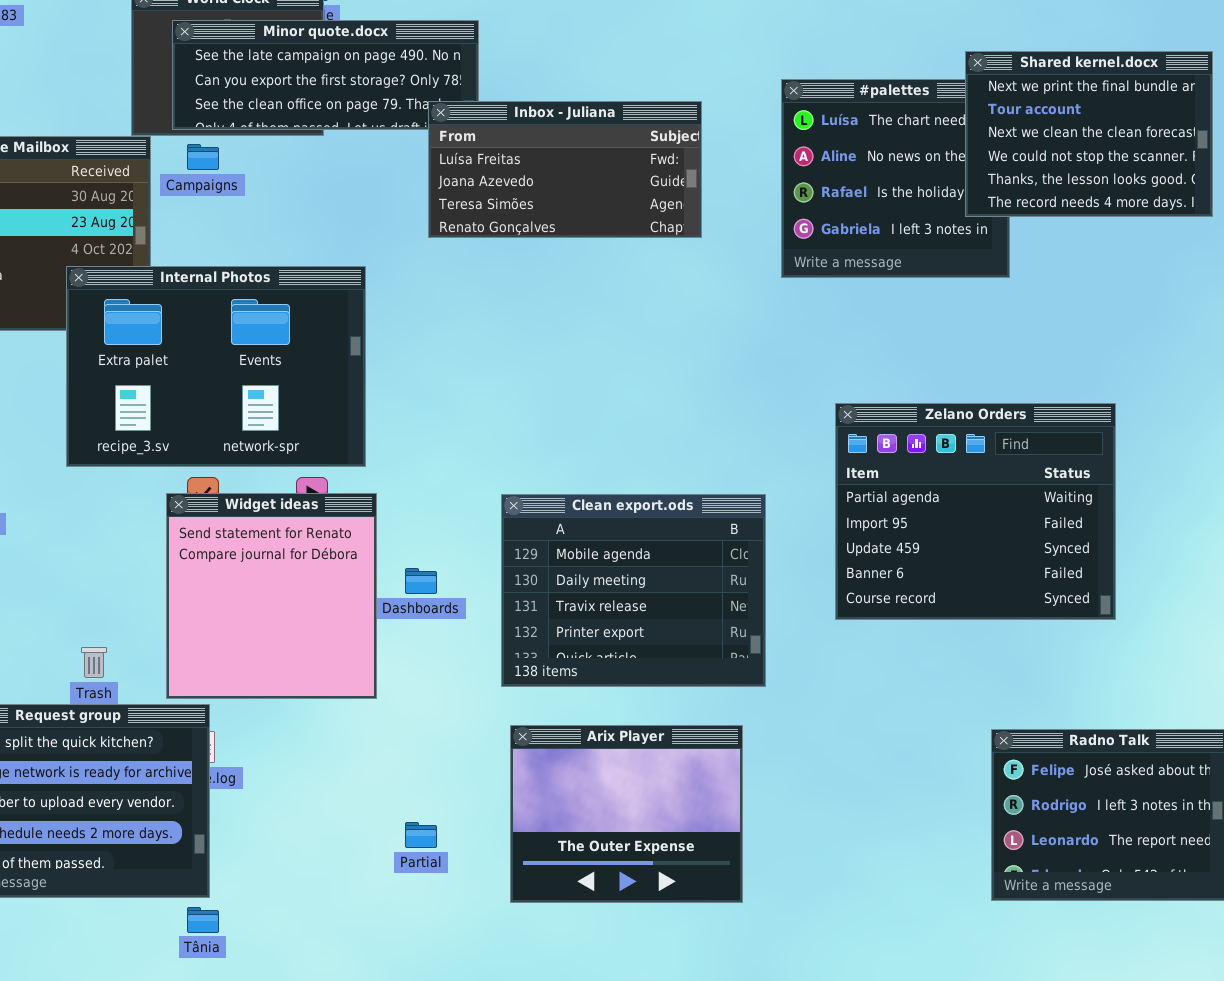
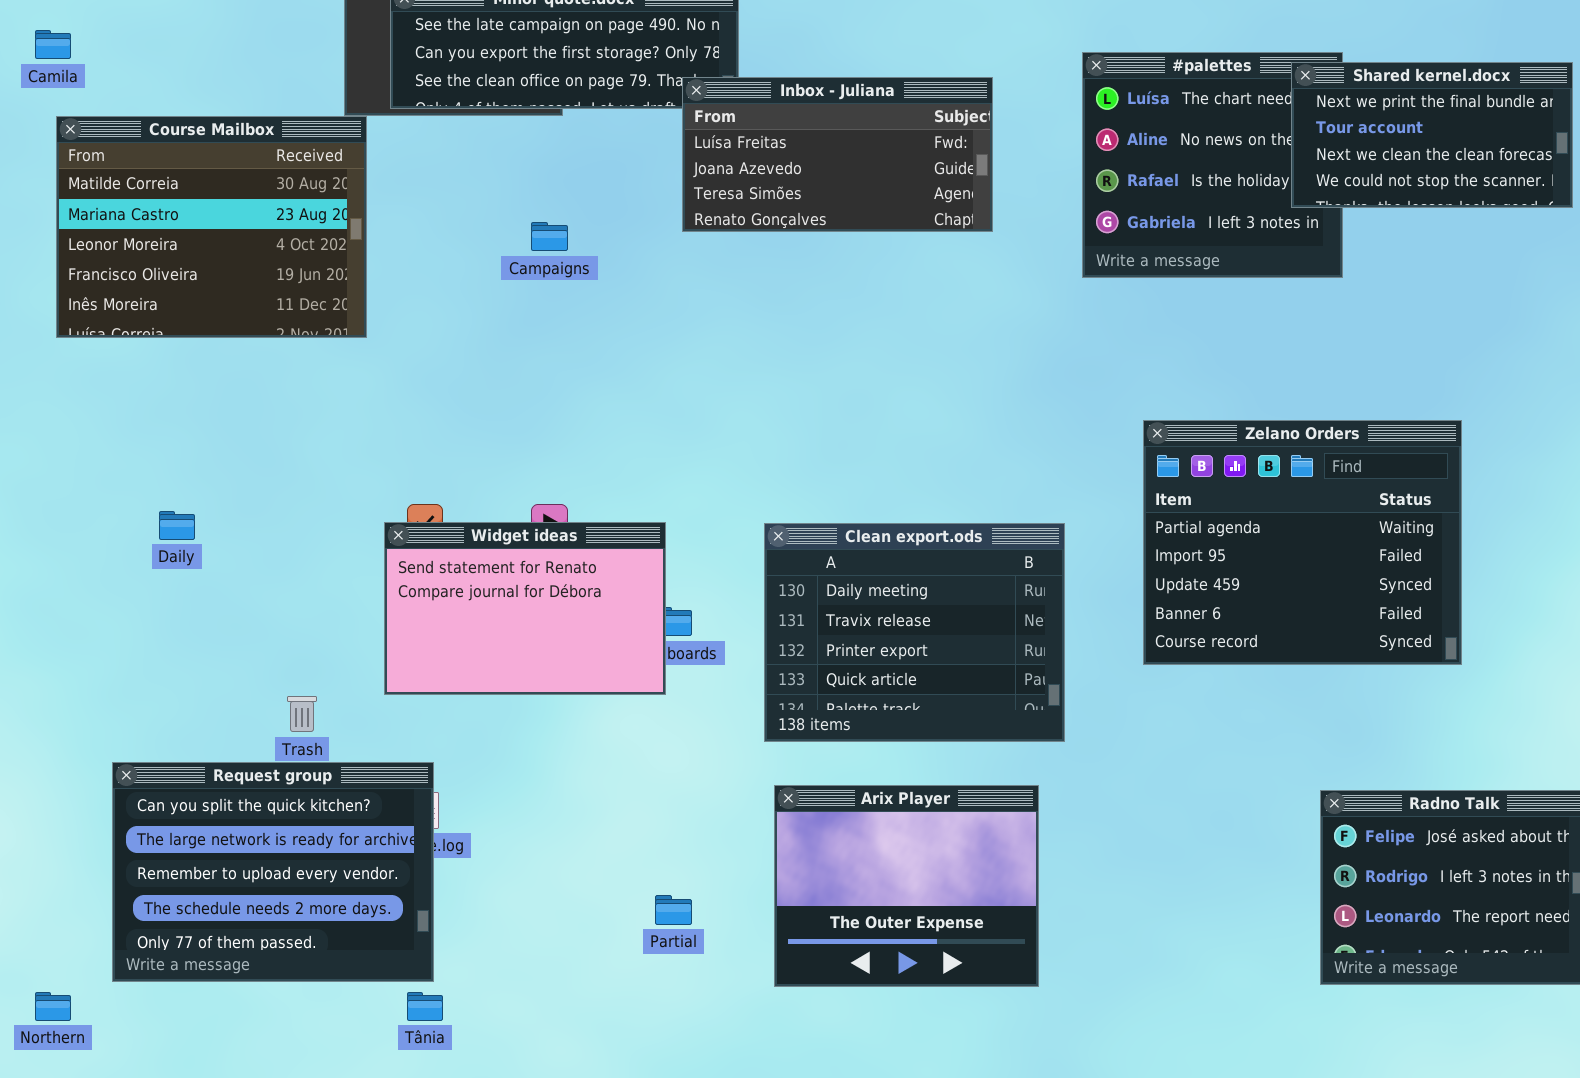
Shared kernel.docx: [965,51,1213,217] -> [1291,62,1573,208], resized
Campaigns: [187,144,219,170] -> [531,222,568,251], moved
Internal Photos: [66,266,366,467] -> none, closed
Widget ideas: [166,493,377,699] -> [384,522,666,695], resized
Clean export.ods: [501,494,766,687] -> [764,523,1065,742], scrolled down 1 row

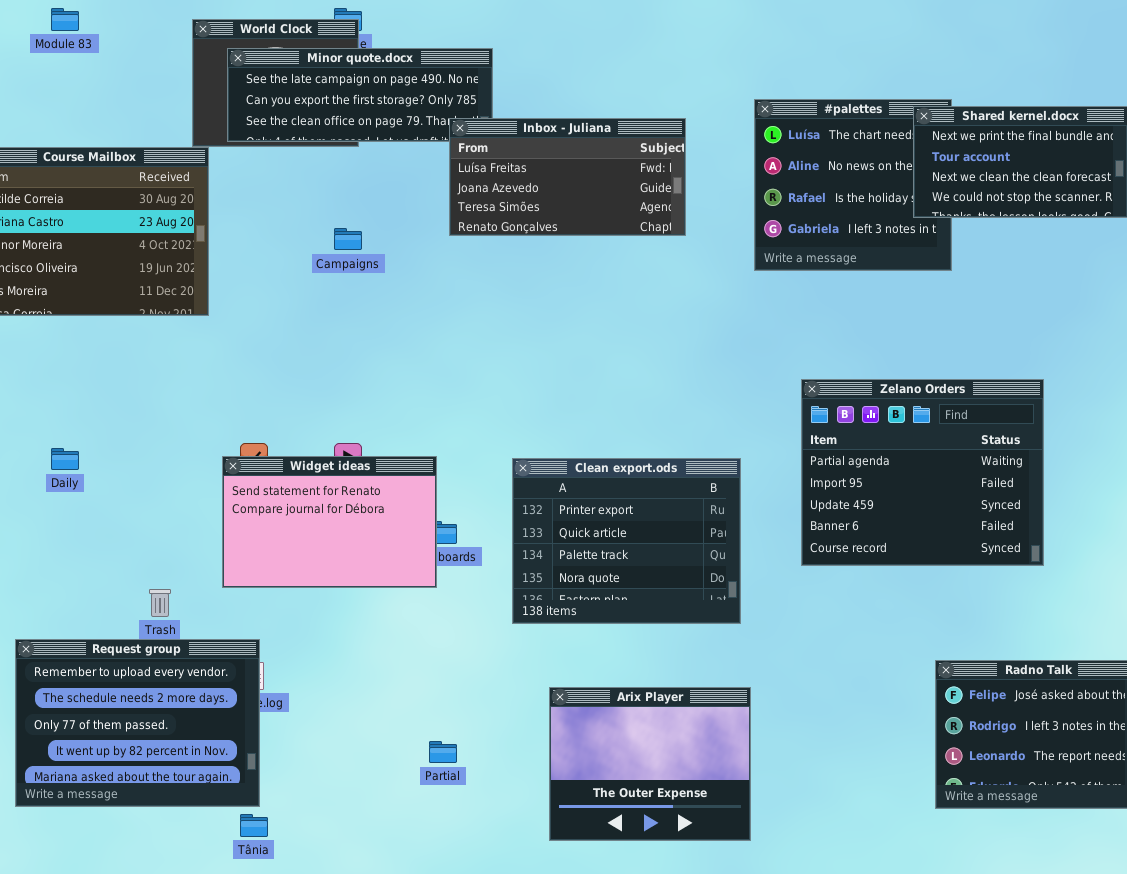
Clean export.ods: [764,523,1065,742] -> [512,458,741,624], scrolled down 2 rows
Request group: [112,762,434,982] -> [15,639,260,807], scrolled down 2 rows
Arix Player: [774,785,1039,987] -> [549,687,751,841], moved

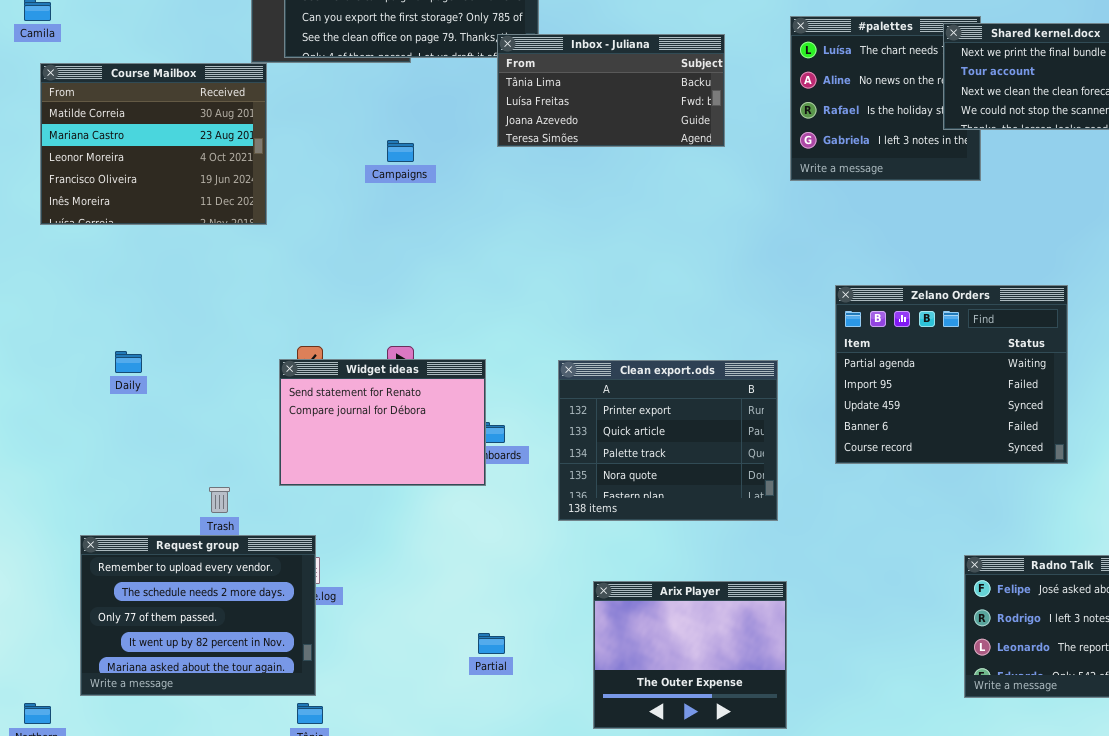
Inbox - Juliana: [449,118,686,236] -> [497,34,725,147], scrolled up 1 row

